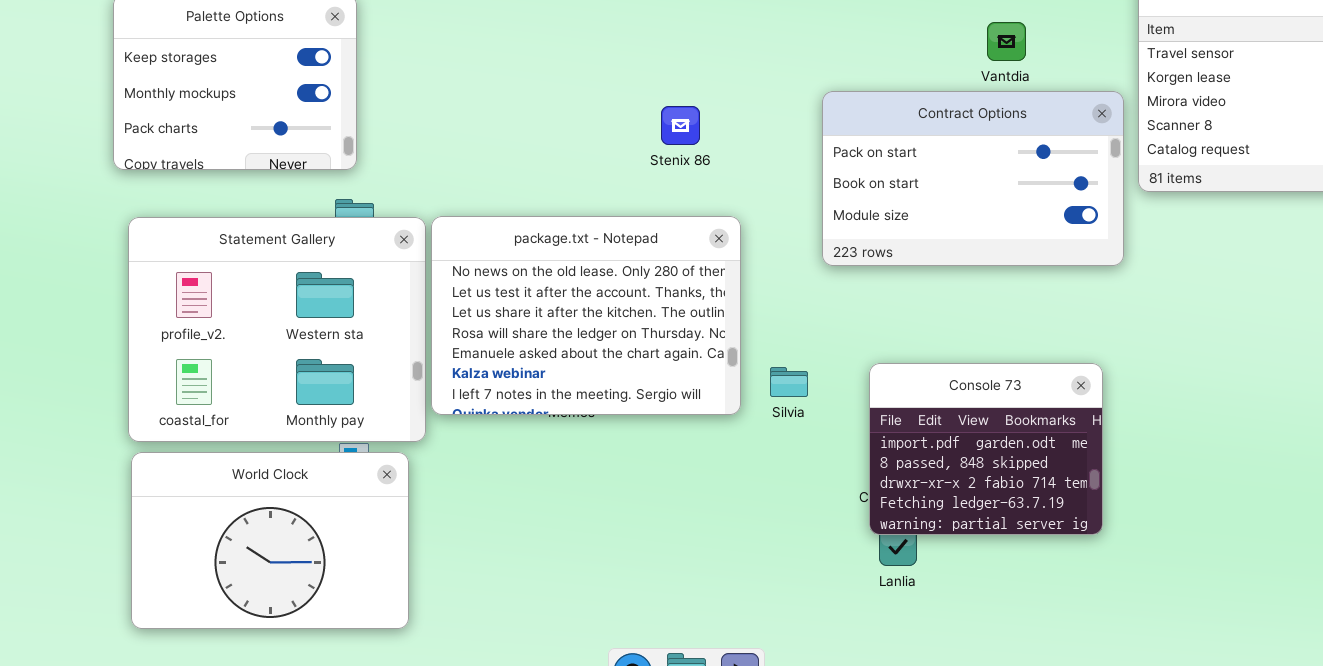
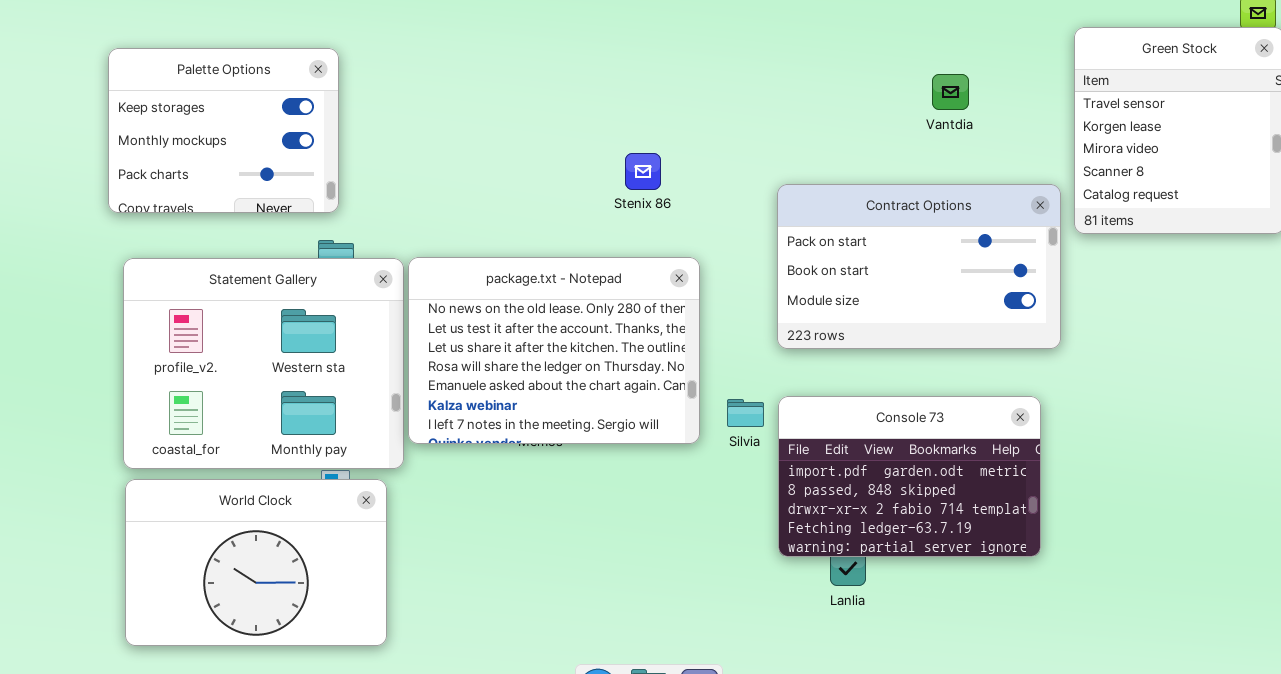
Contract Options: [822,91,1124,266] -> [777,184,1061,349], moved
Console 73: [869,363,1103,535] -> [778,396,1041,557], resized

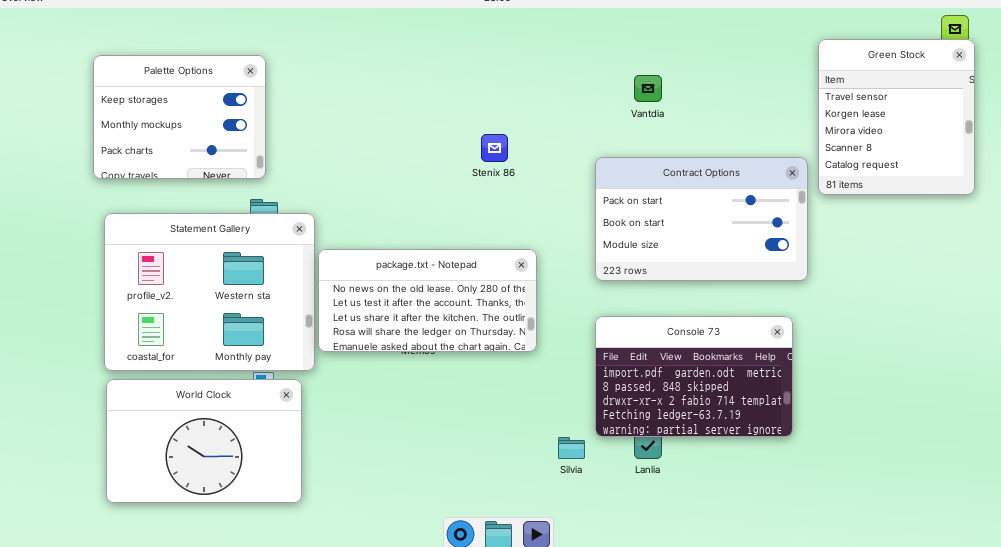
Vantdia: [932,74,969,110] -> [634,75,662,102], moved
package.txt - Notepad: [408,257,700,444] -> [318,249,537,352], resized
Silvia: [727,399,764,427] -> [558,437,585,459], moved

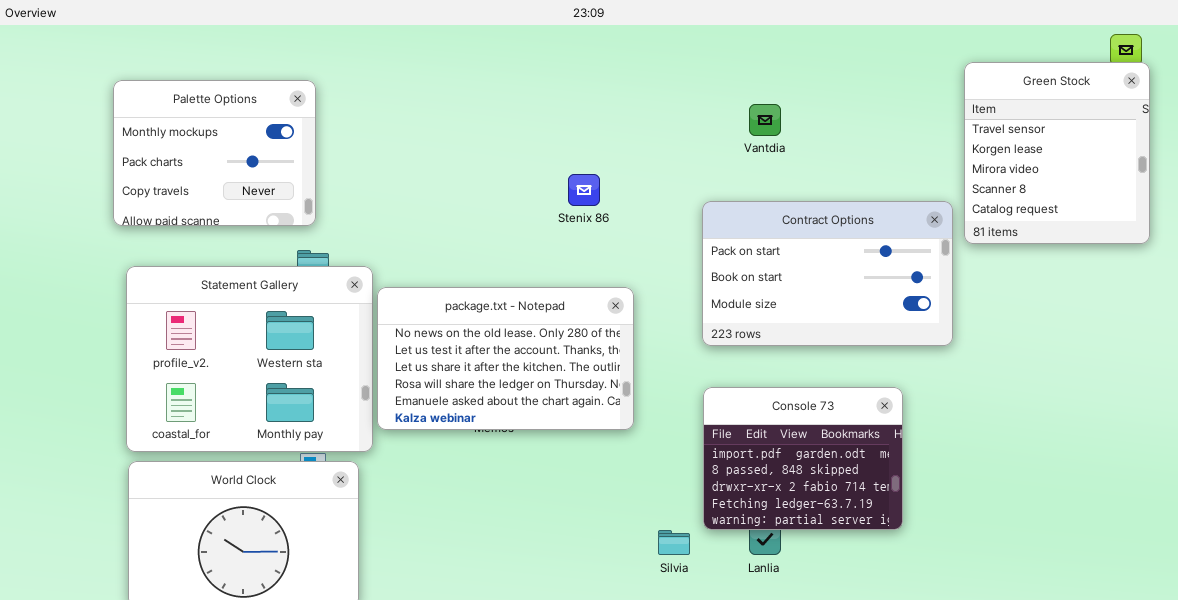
Palette Options: [93,55,266,179] -> [113,80,316,226], scrolled down 1 row
package.txt - Notepad: [318,249,537,352] -> [377,287,634,430], resized
Console 73: [595,316,793,437] -> [703,387,903,530], resized

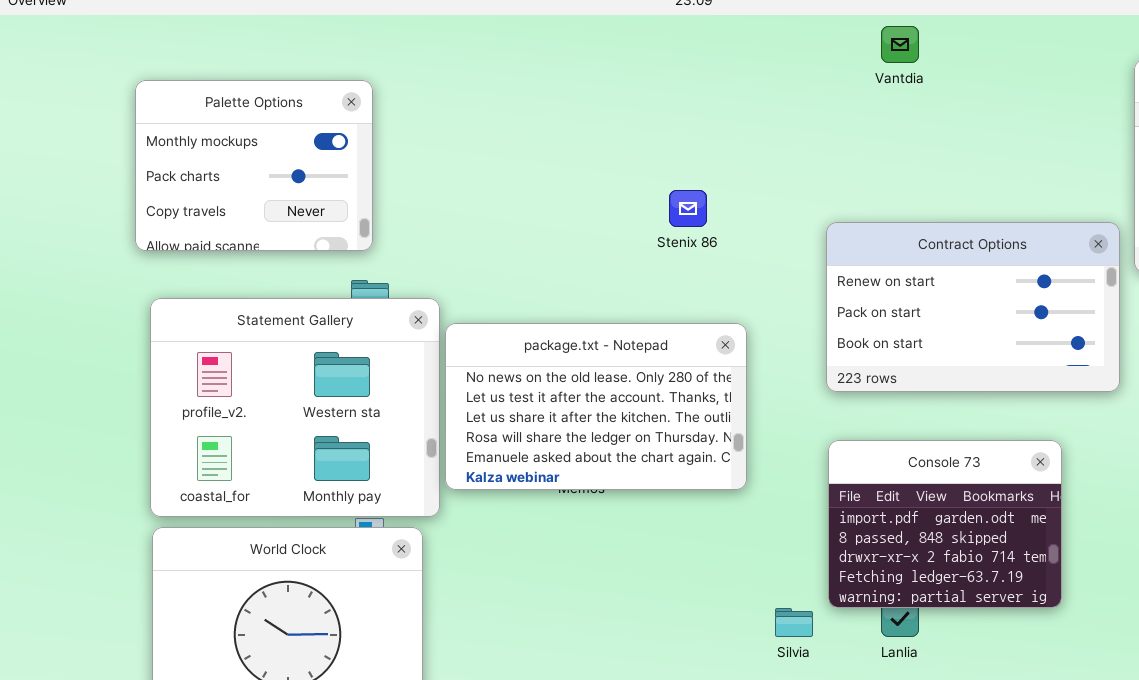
Vantdia: [749,104,781,136] -> [881,26,919,63], moved
Contract Options: [702,201,953,346] -> [826,222,1120,392], scrolled up 1 row

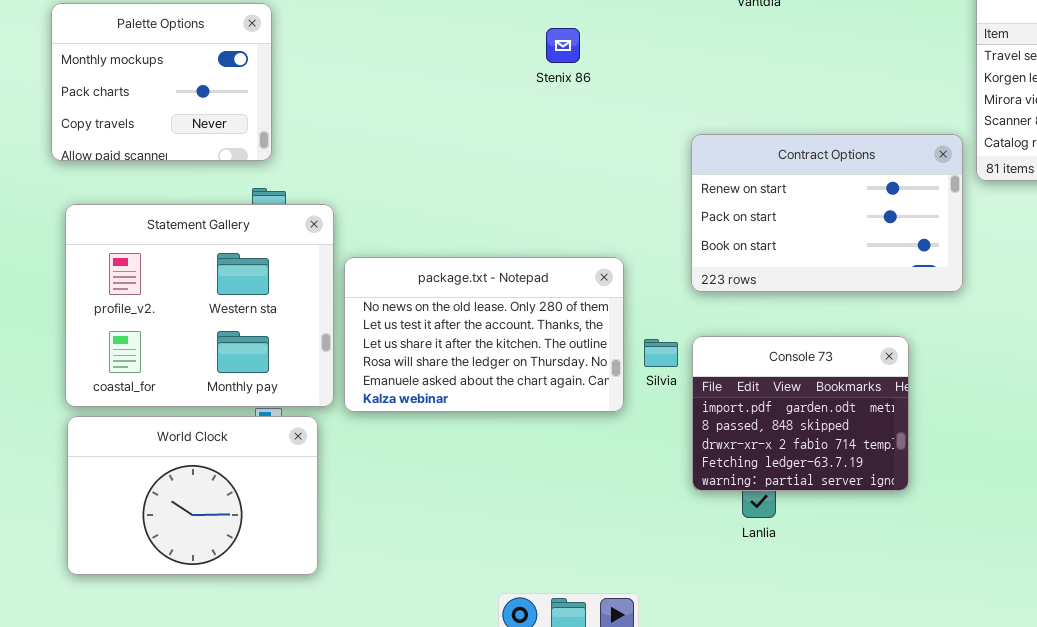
Stenix 86: [669,190,707,227] -> [546,28,580,63], moved
package.txt - Notepad: [445,323,747,490] -> [344,257,624,412], moved
Silvia: [775,608,813,637] -> [644,339,678,367], moved

